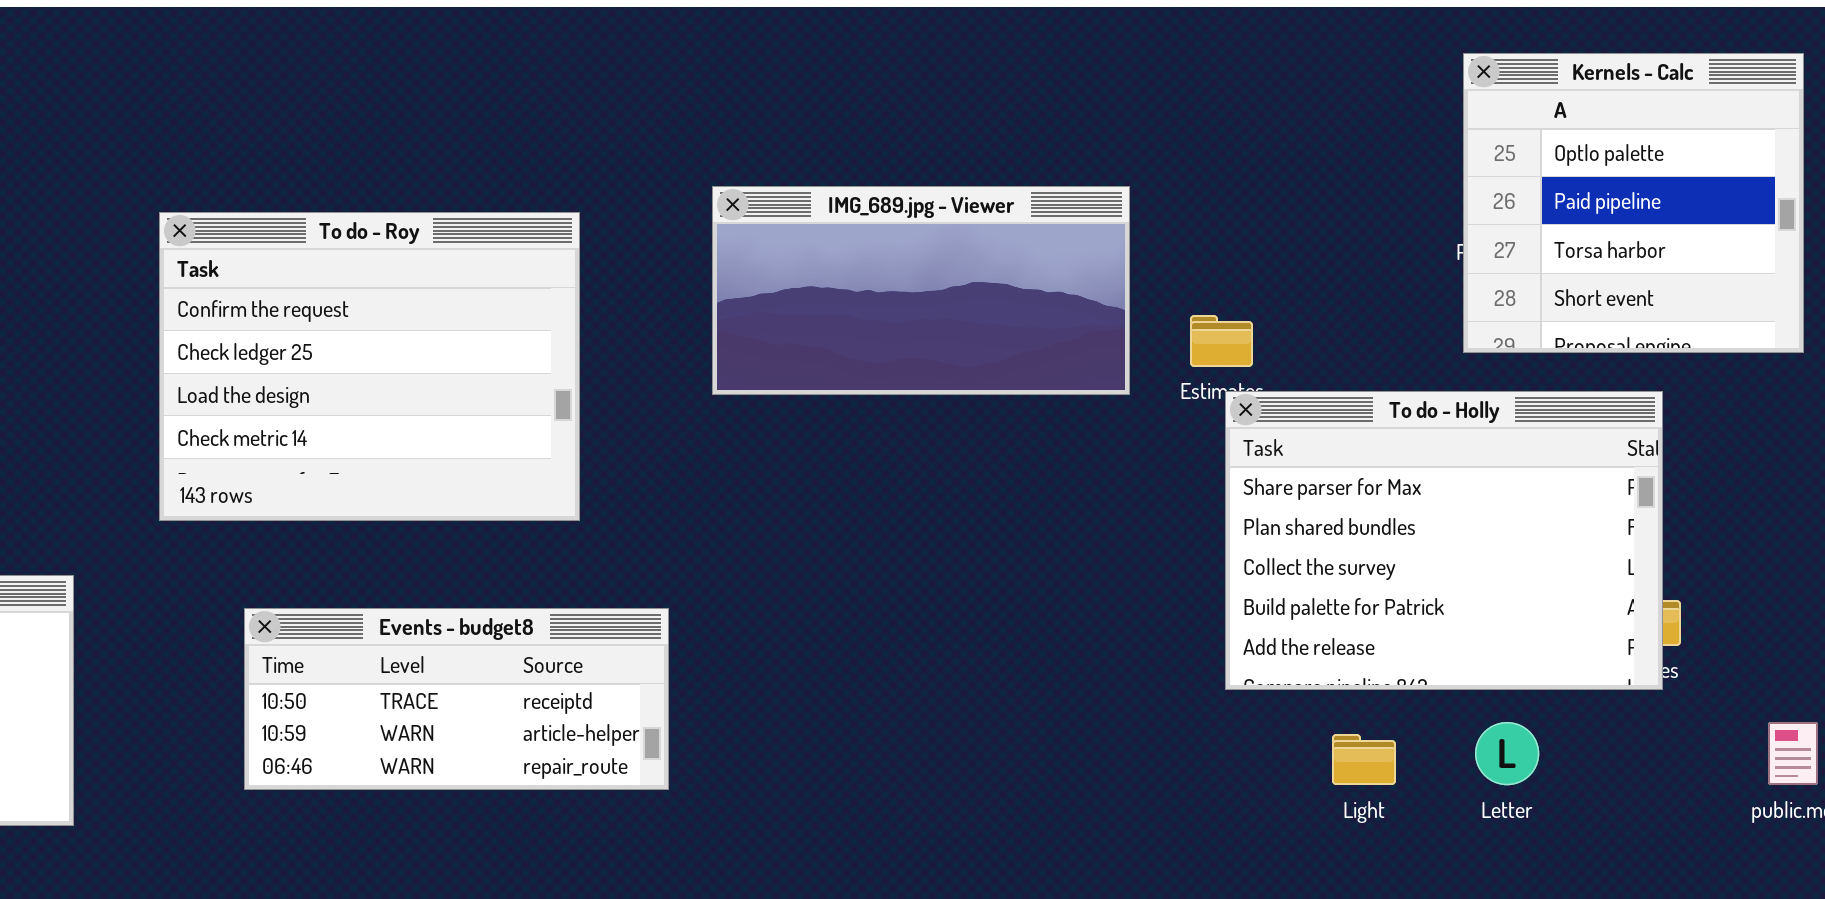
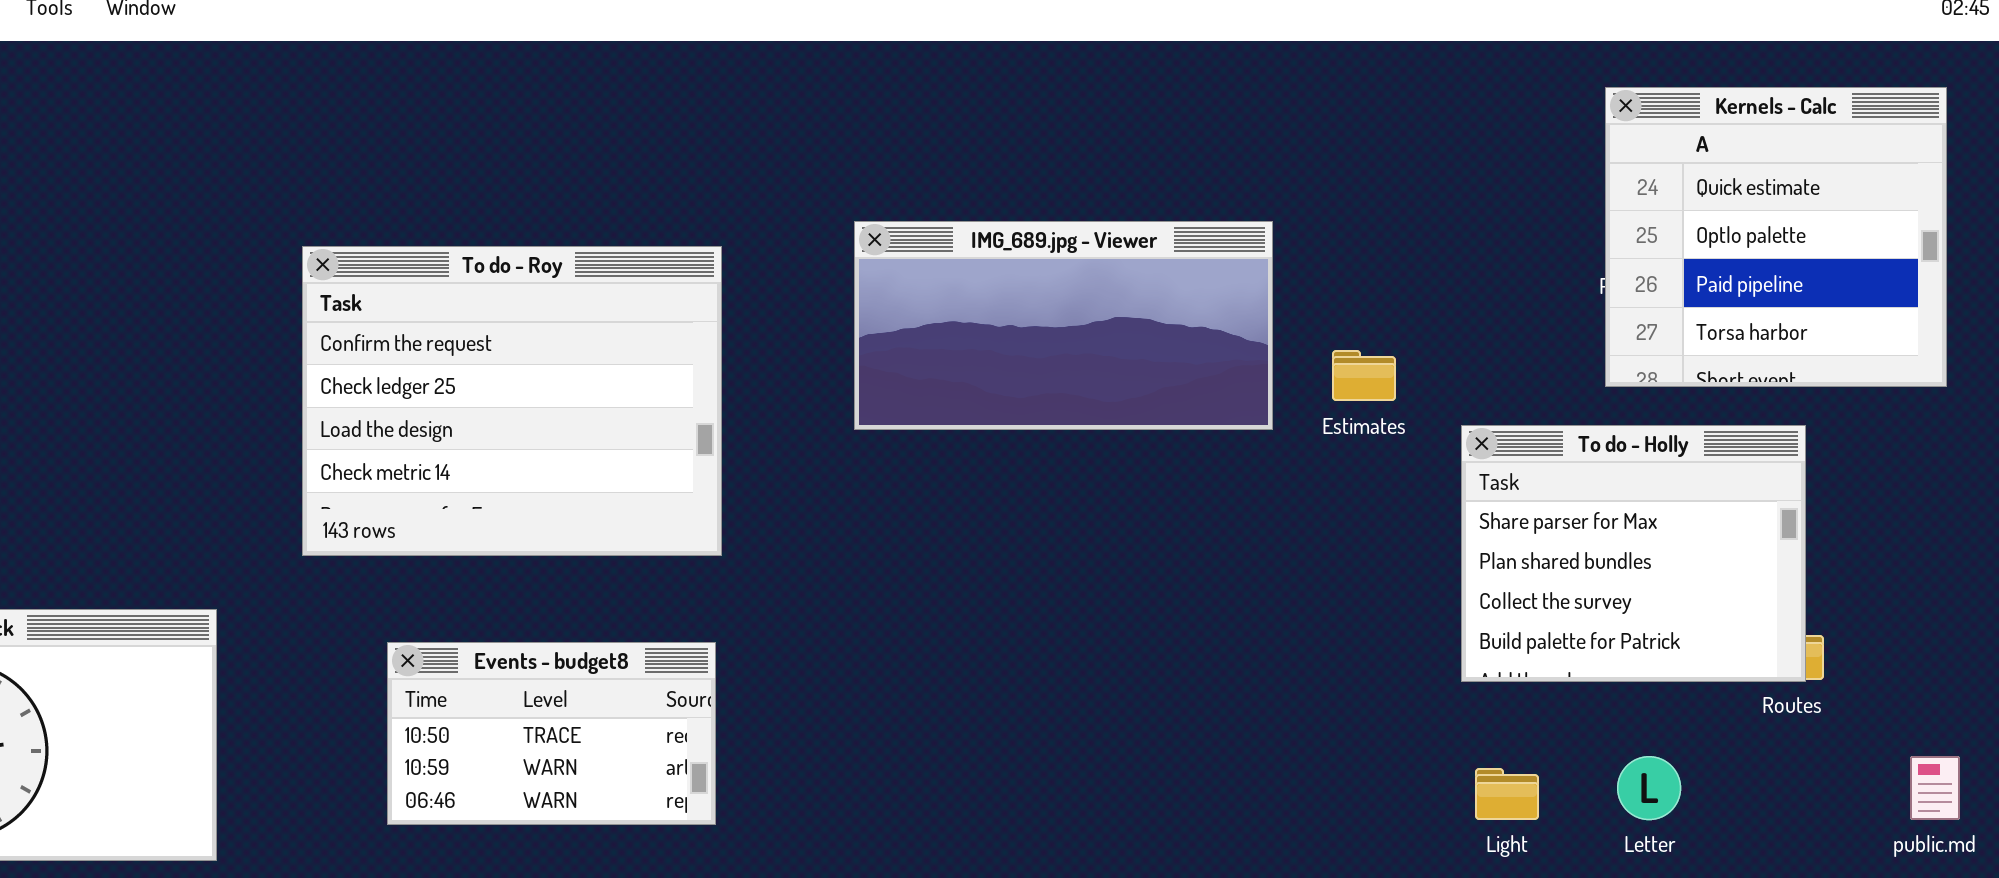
Kernels - Calc: [1463,53,1804,353] -> [1605,87,1947,387], scrolled up 1 row
To do - Holly: [1225,391,1663,690] -> [1461,425,1806,682], resized
Events - budget8: [244,608,669,790] -> [387,642,716,825], resized

